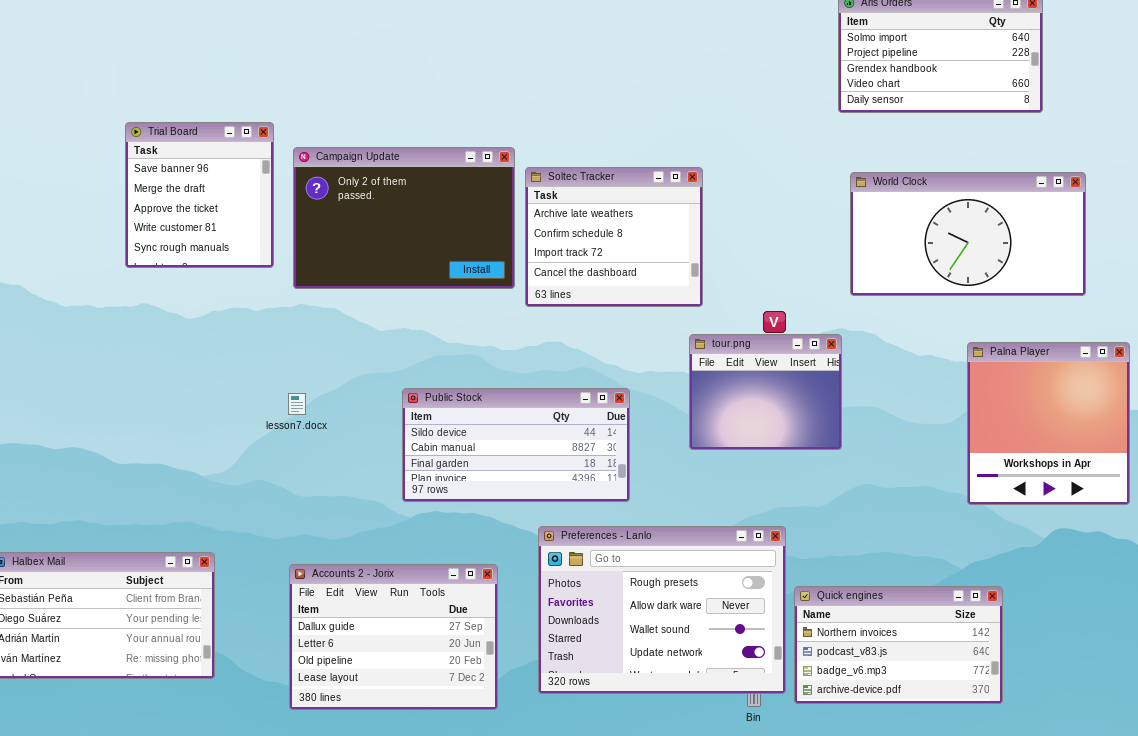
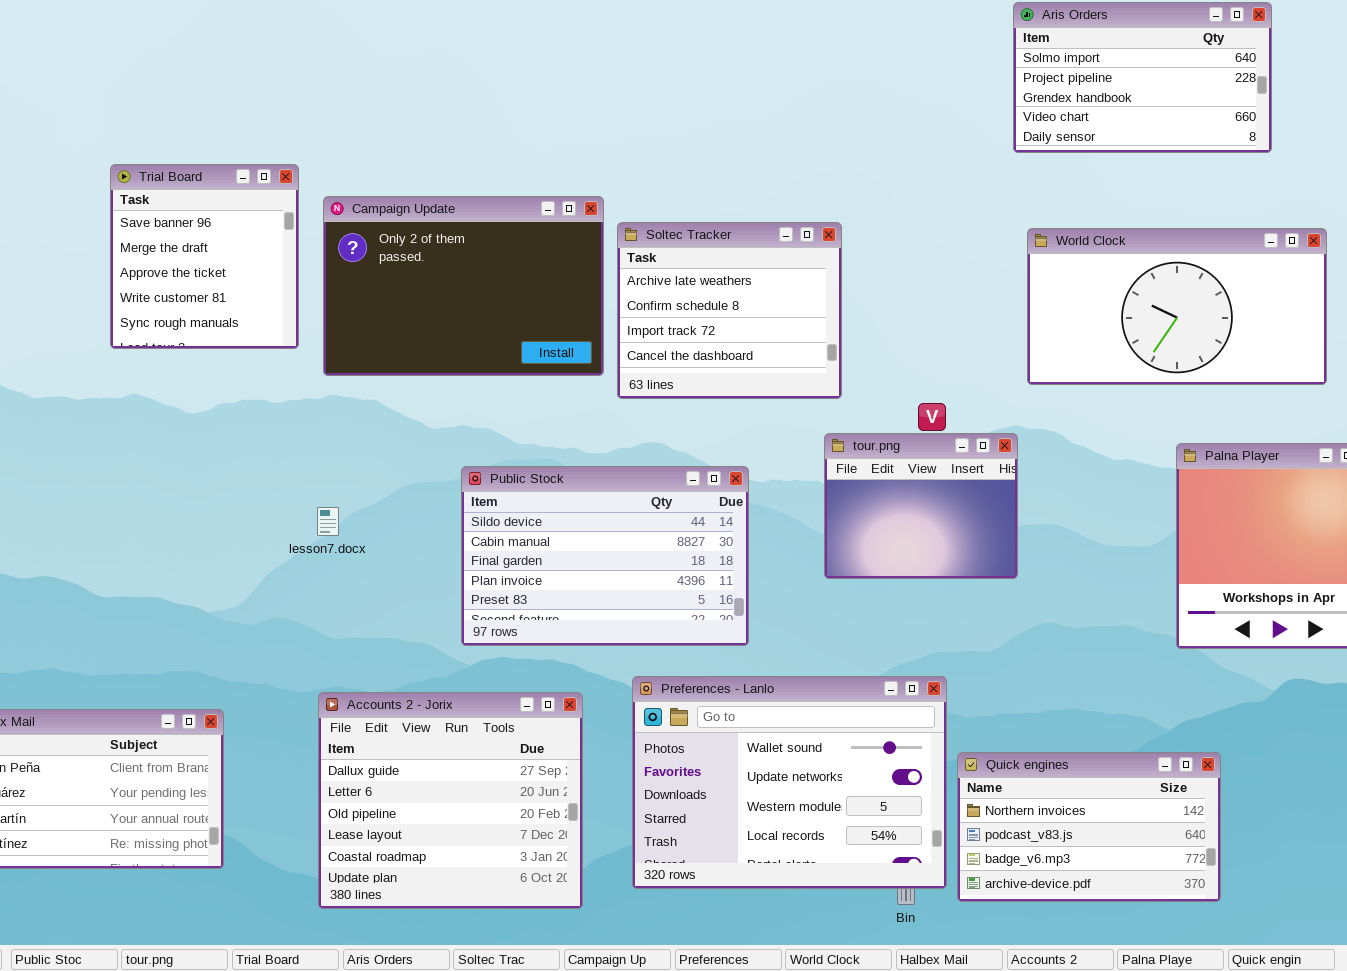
Public Stock: [402,388,630,502] -> [461,466,749,646], resized
Preferences - Lanlo: [538,526,786,694] -> [632,676,947,889], scrolled down 2 rows
Accounts 2 - Jorix: [289,564,498,710] -> [318,692,583,909], resized

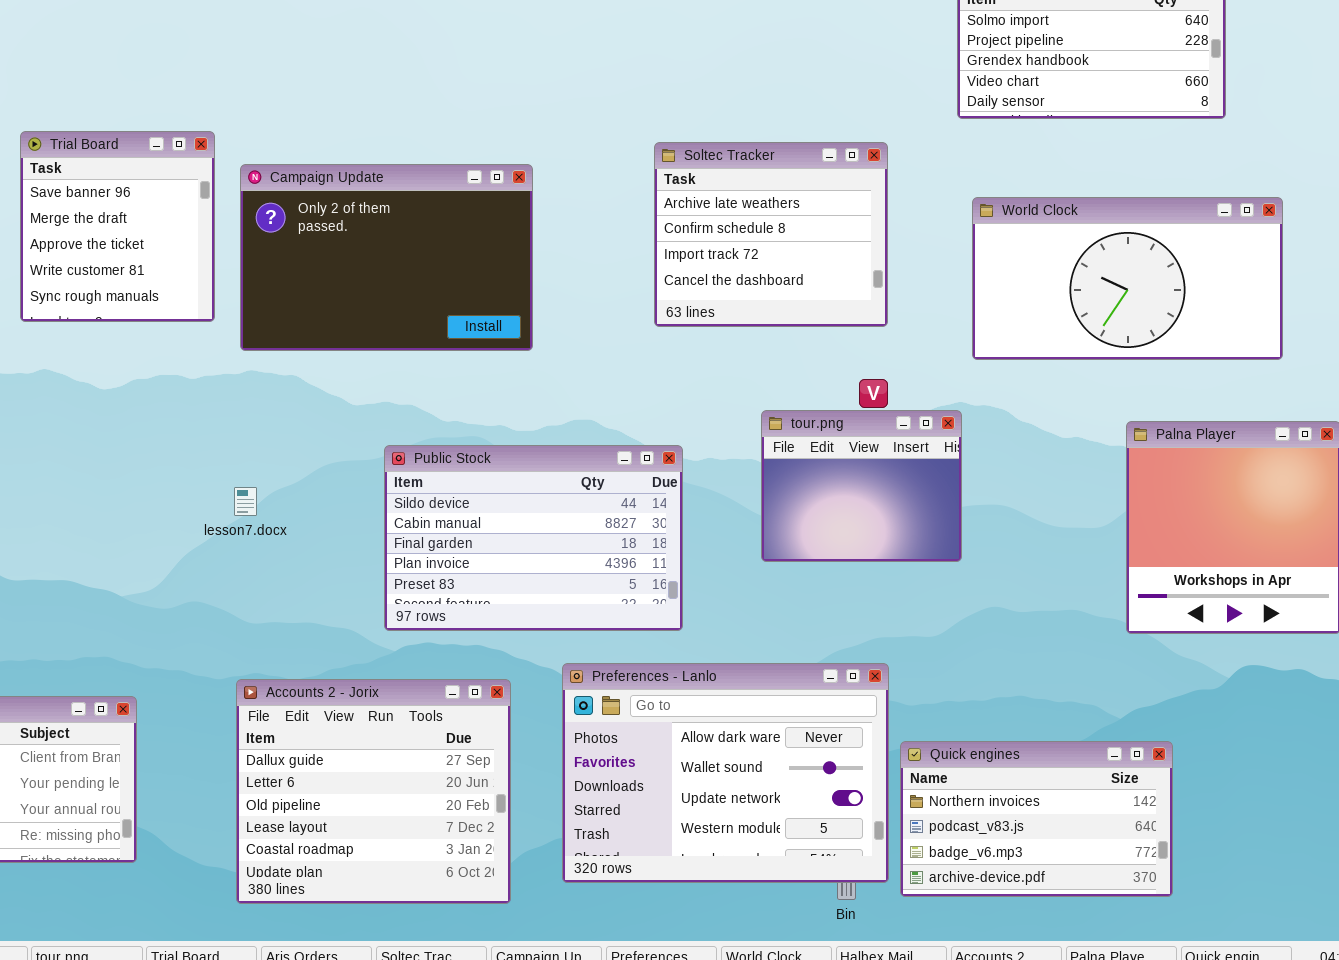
Soltec Tracker: [617,222,842,399] -> [654,142,888,327], moved
Preferences - Lanlo: [632,676,947,889] -> [562,663,889,883], scrolled up 1 row

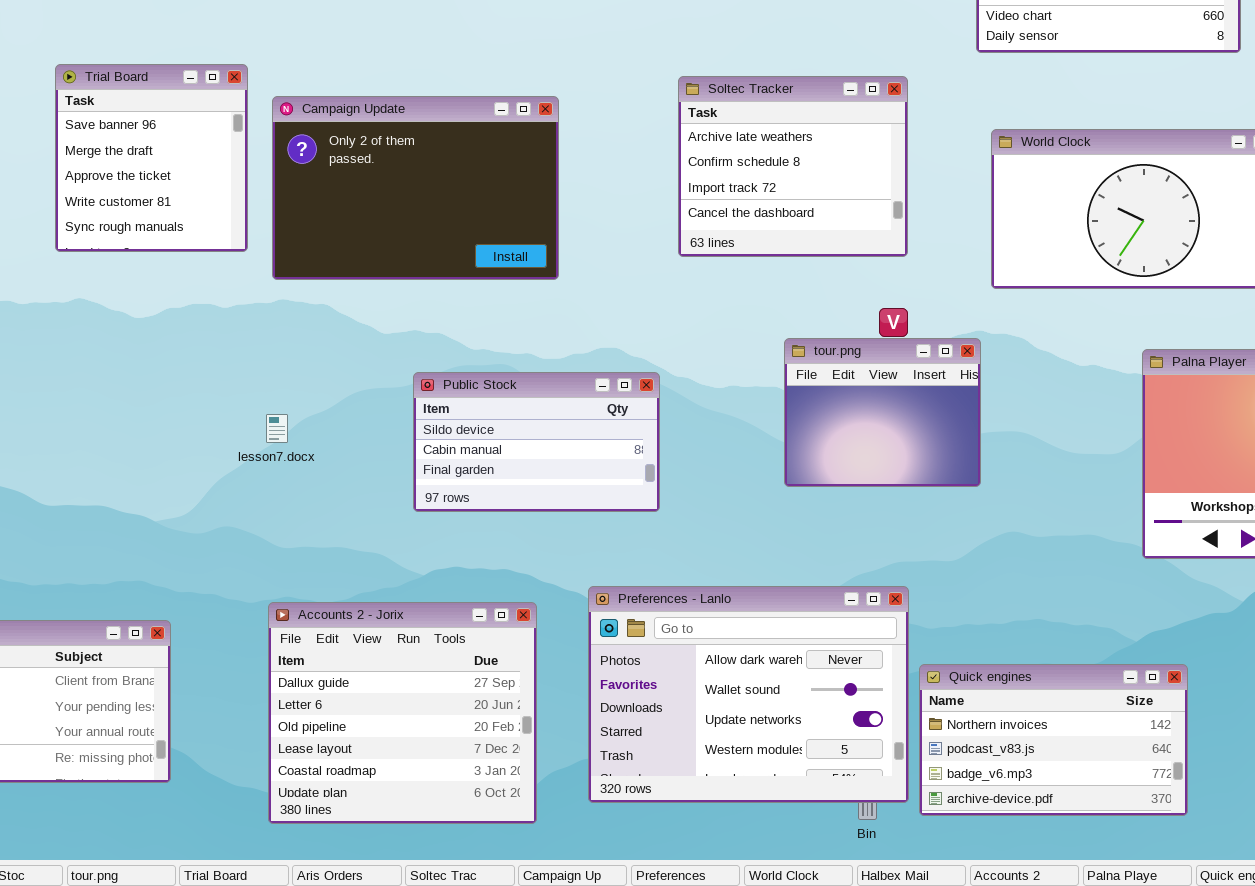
Public Stock: [384,445,683,631] -> [413,372,660,512], resized

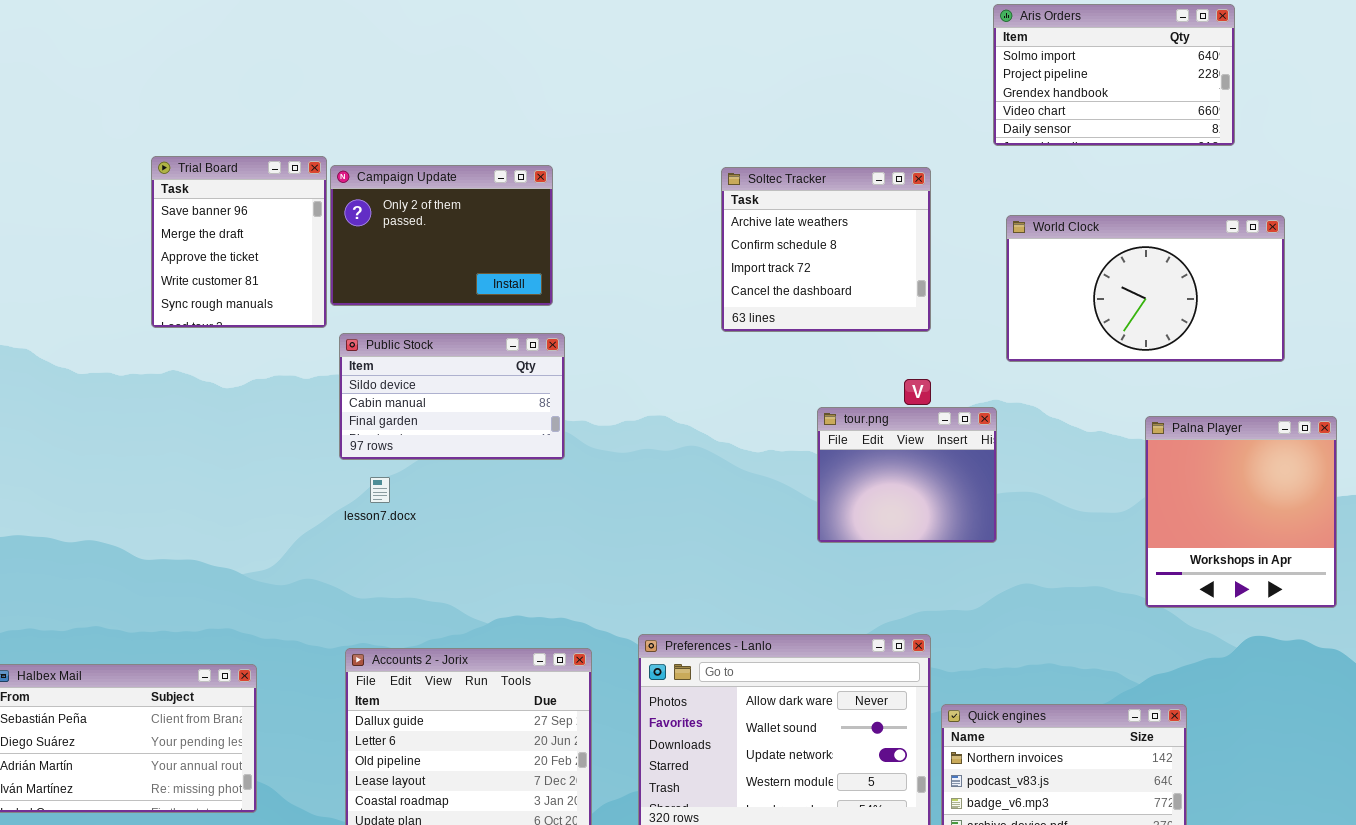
Campaign Update: [272,96,559,280] -> [330,165,553,306], moved, resized
Public Stock: [413,372,660,512] -> [339,333,565,460], moved
lesson7.docx: [266,414,288,443] -> [370,477,390,503], moved

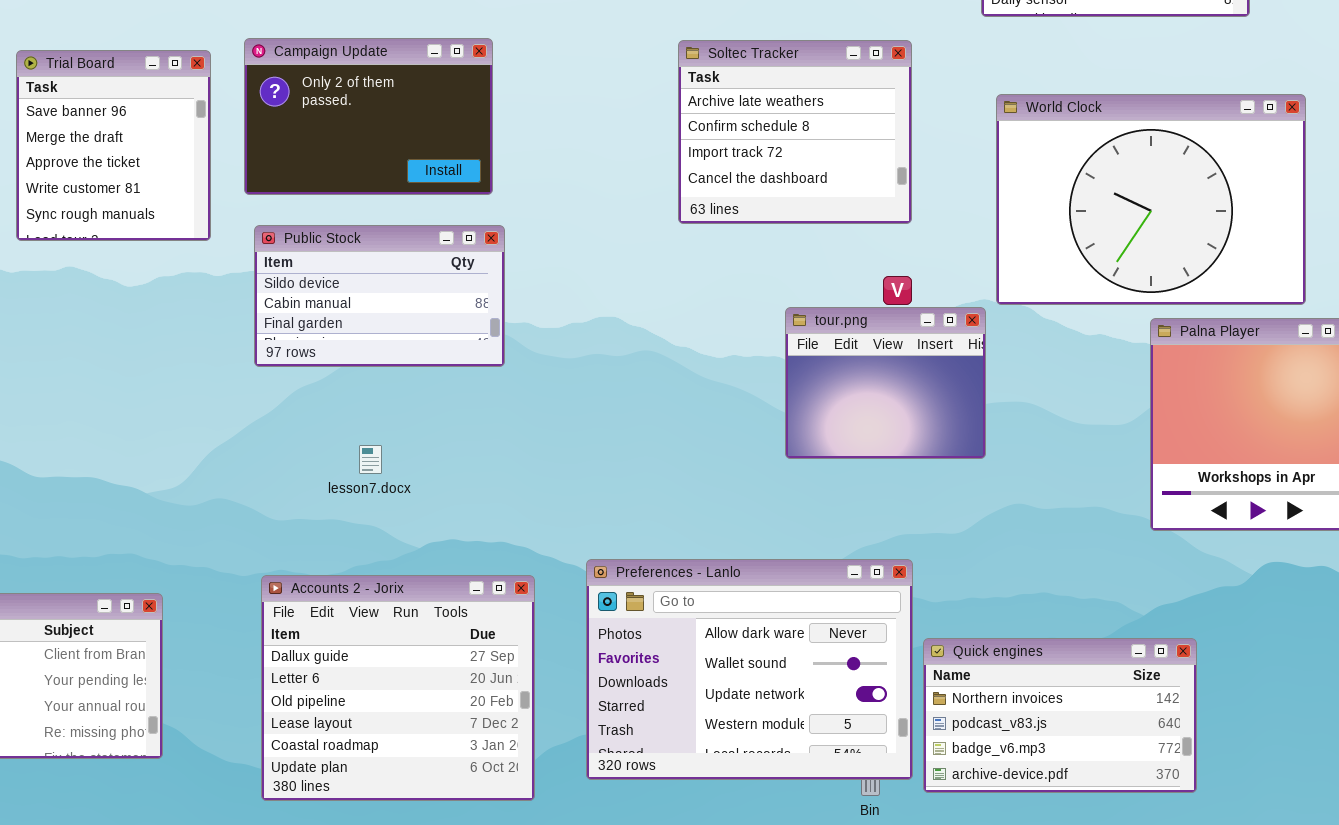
Trial Board: [151,156,327,328] -> [16,50,211,241], moved
World Clock: [1006,215,1285,362] -> [996,94,1306,305], resized
lesson7.docx: [370,477,390,503] -> [359,445,382,474], moved

